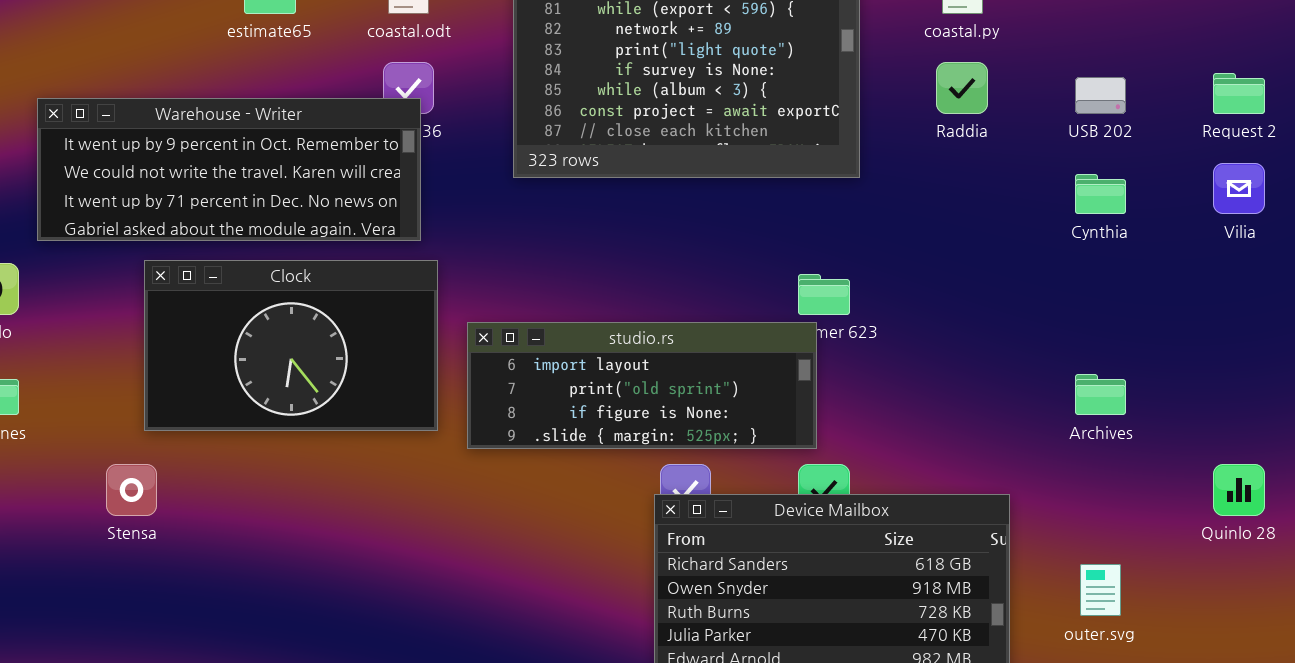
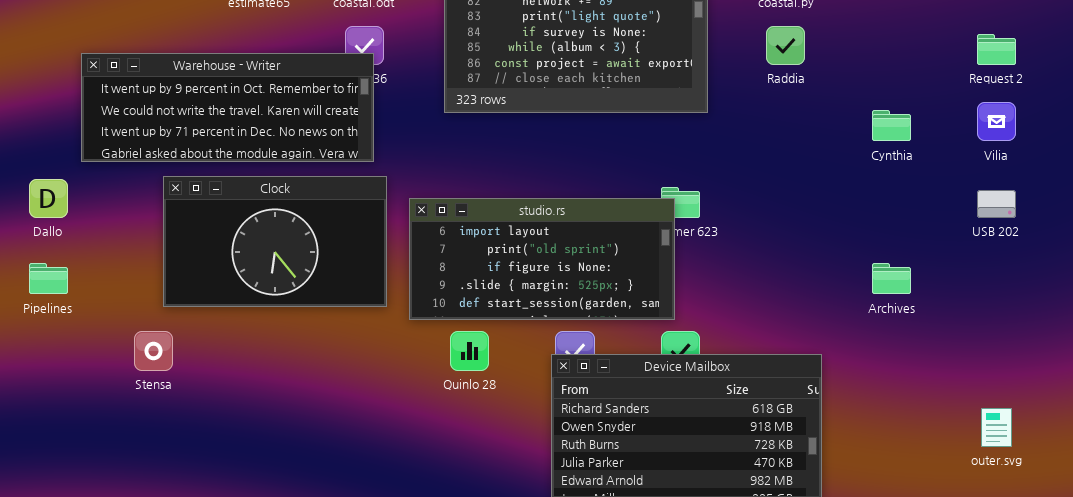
USB 202: [1075,77,1126,114] -> [977,190,1016,218], moved
studio.rs: [467,322,817,449] -> [409,198,675,320], resized
Quinlo 28: [1213,464,1265,516] -> [450,331,489,371], moved
outer.svg: [1080,564,1121,616] -> [981,408,1012,447], moved

